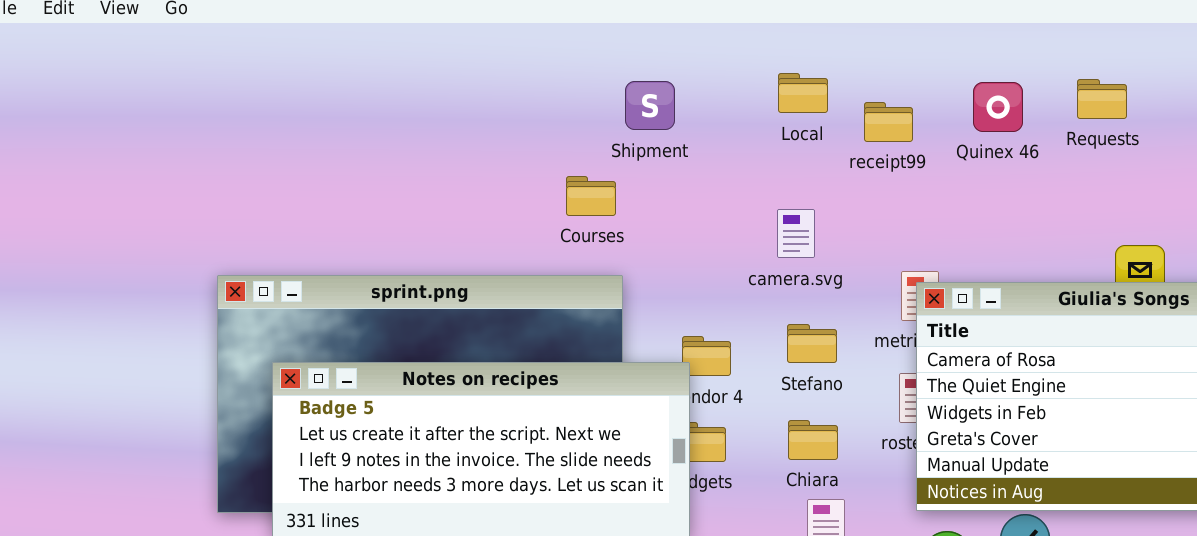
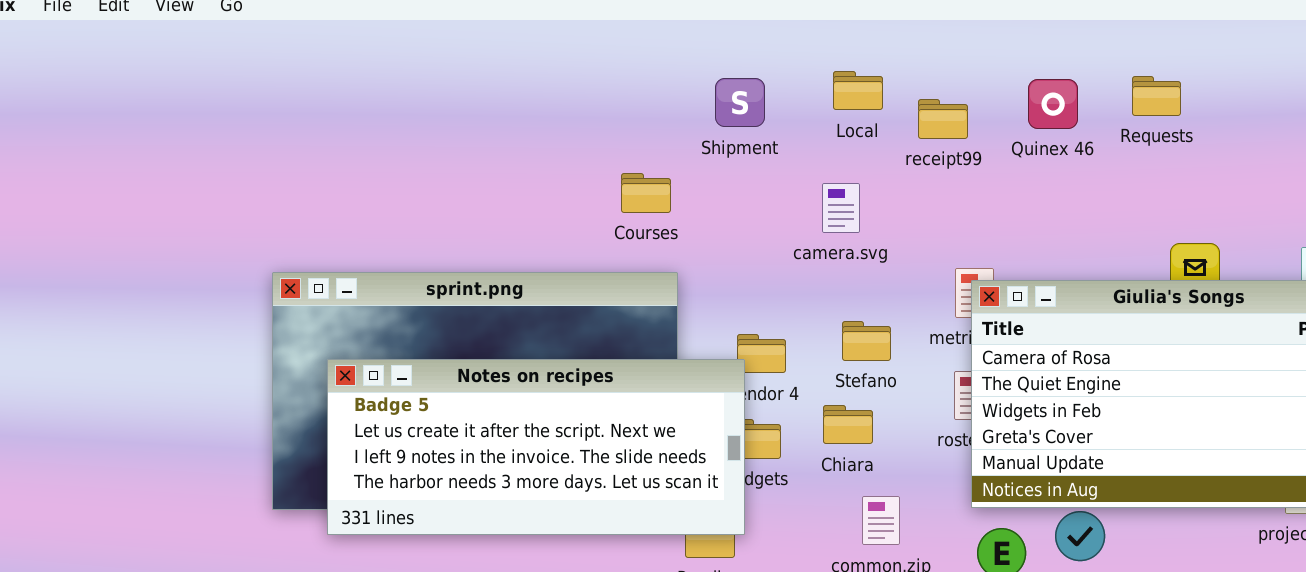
Shipment: [625,81,675,130] -> [715,78,765,127], moved
camera.svg: [777,209,815,258] -> [822,183,860,233], moved
Chiara: [788,420,838,460] -> [823,405,873,444], moved

